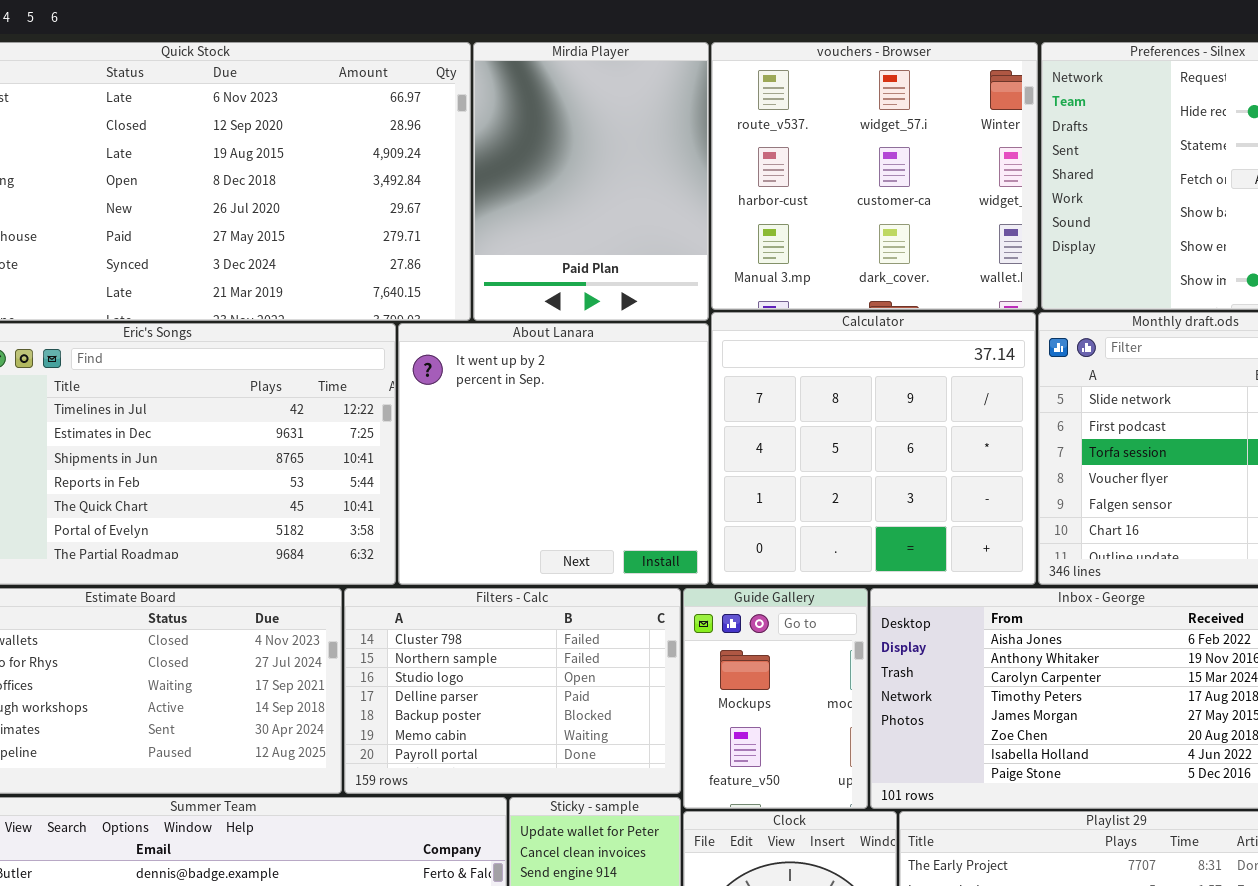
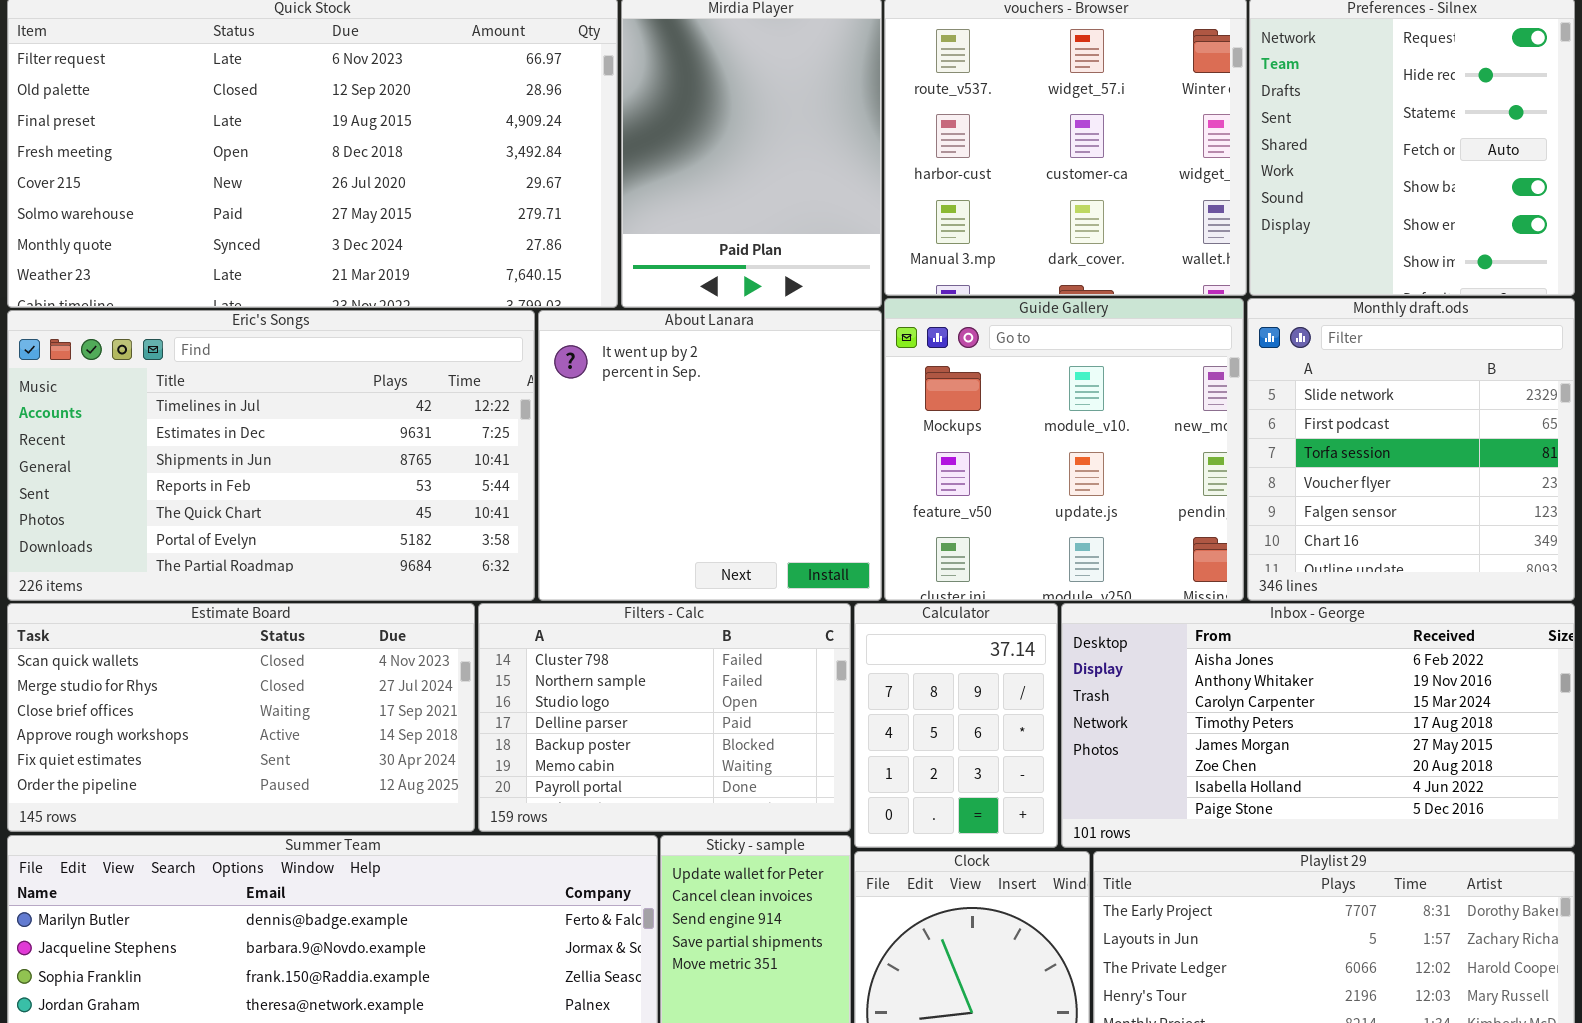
Calculator: [711,312,1036,585] -> [854,603,1058,848], moved, resized
Guide Gallery: [683,588,868,809] -> [884,298,1244,601], moved, resized

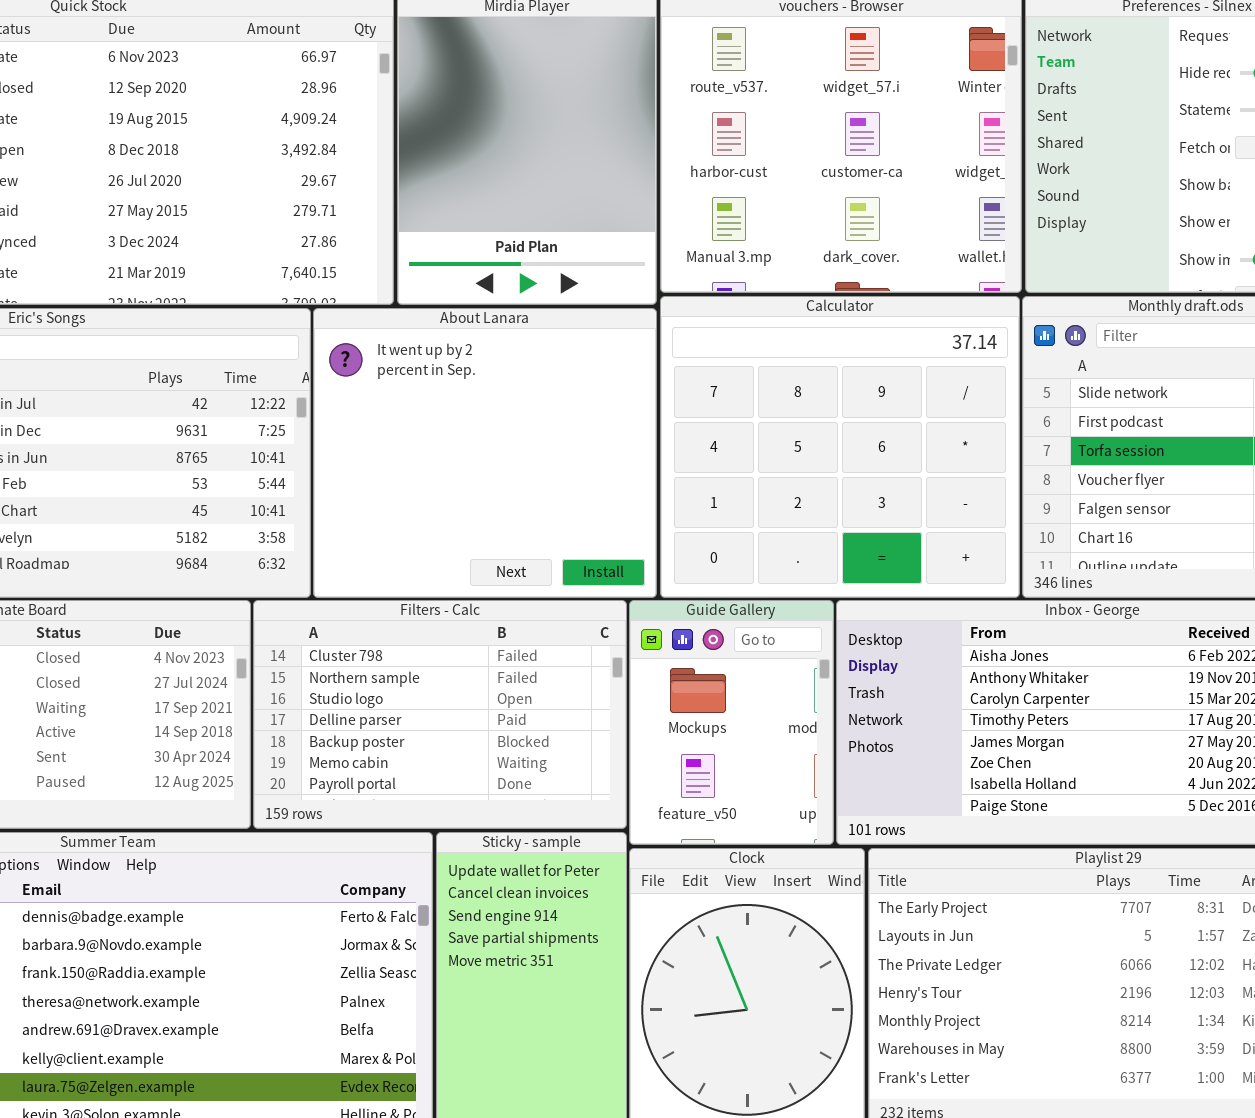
Guide Gallery: [884,298,1244,601] -> [629,600,834,845], moved, resized
Calculator: [854,603,1058,848] -> [660,296,1020,598], moved, resized

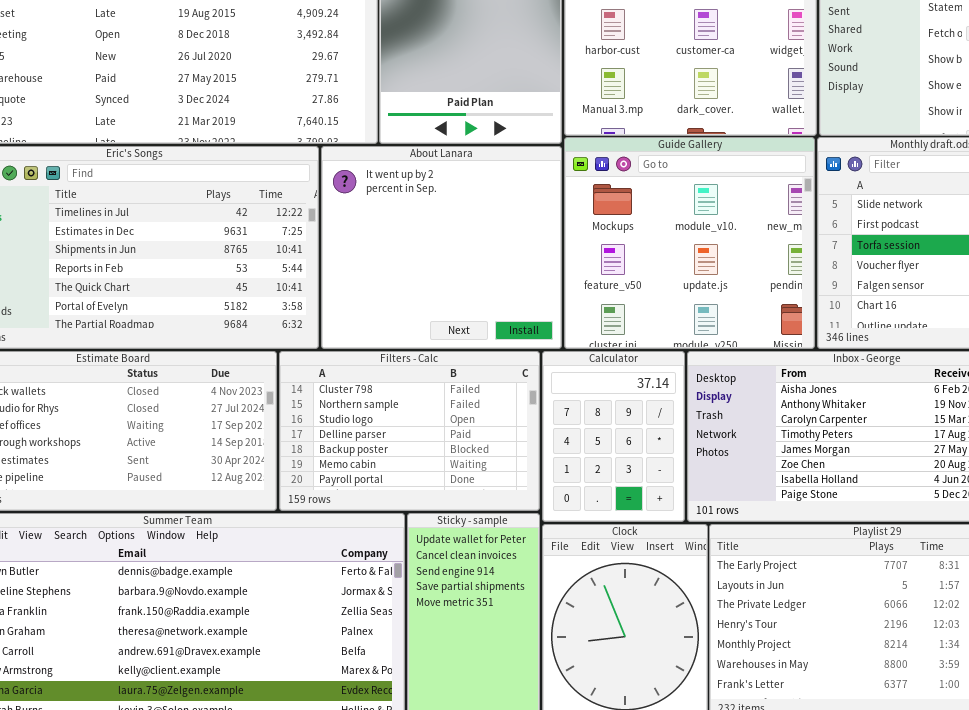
Calculator: [660,296,1020,598] -> [542,351,685,522], moved, resized
Guide Gallery: [629,600,834,845] -> [564,137,815,349], moved, resized

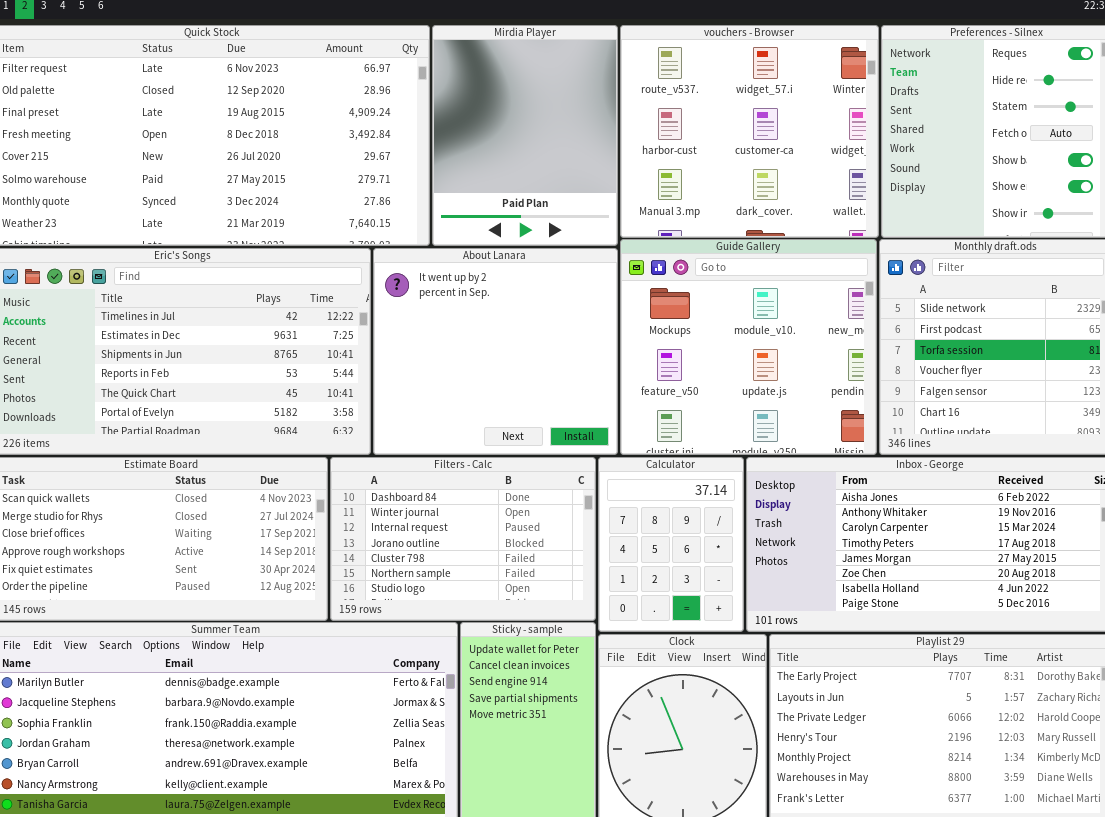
Filters - Calc: [279,351,540,511] -> [330,457,596,621], scrolled up 4 rows

